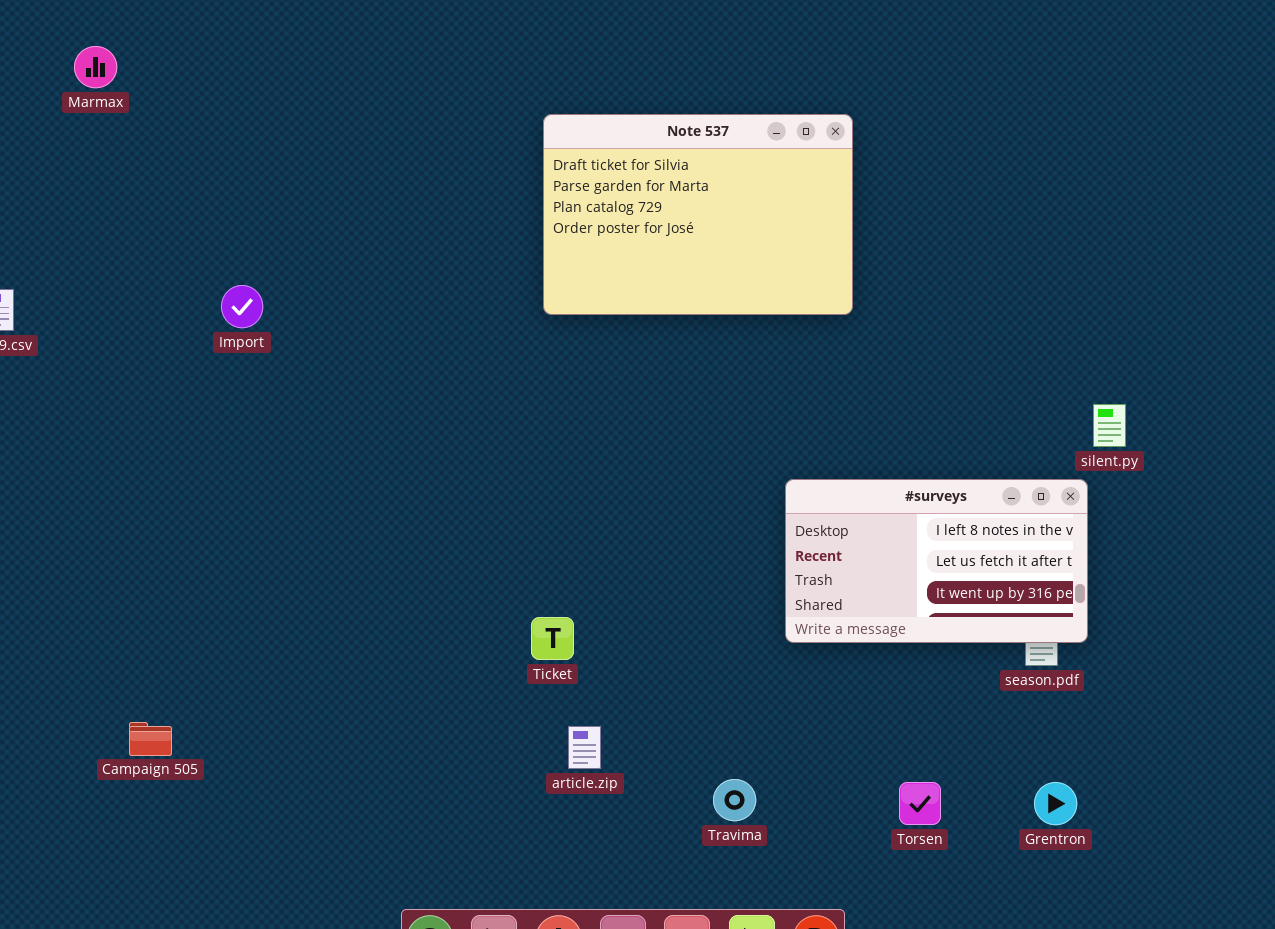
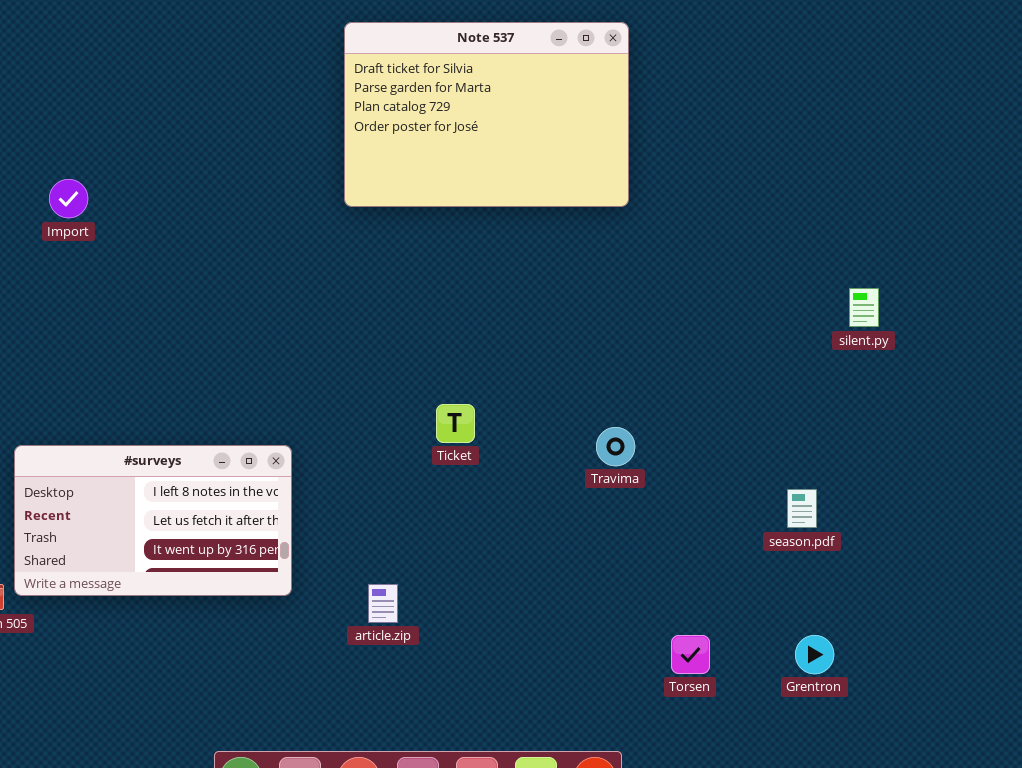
#surveys: [785,479,1088,643] -> [14,445,292,596], moved
Ticket: [531,617,574,660] -> [436,404,475,443], moved
Travima: [713,779,756,821] -> [596,427,635,466], moved

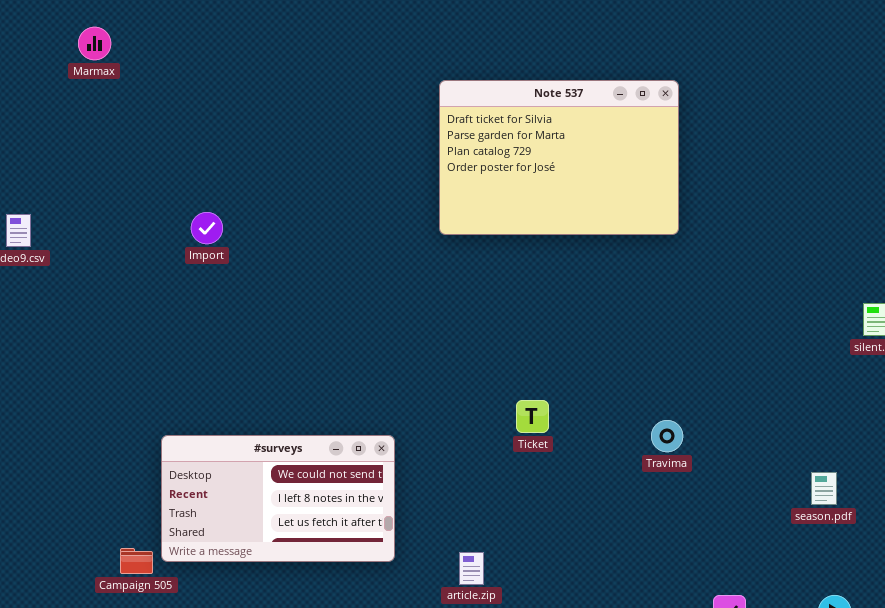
#surveys: [14,445,292,596] -> [161,435,395,562], scrolled up 1 row

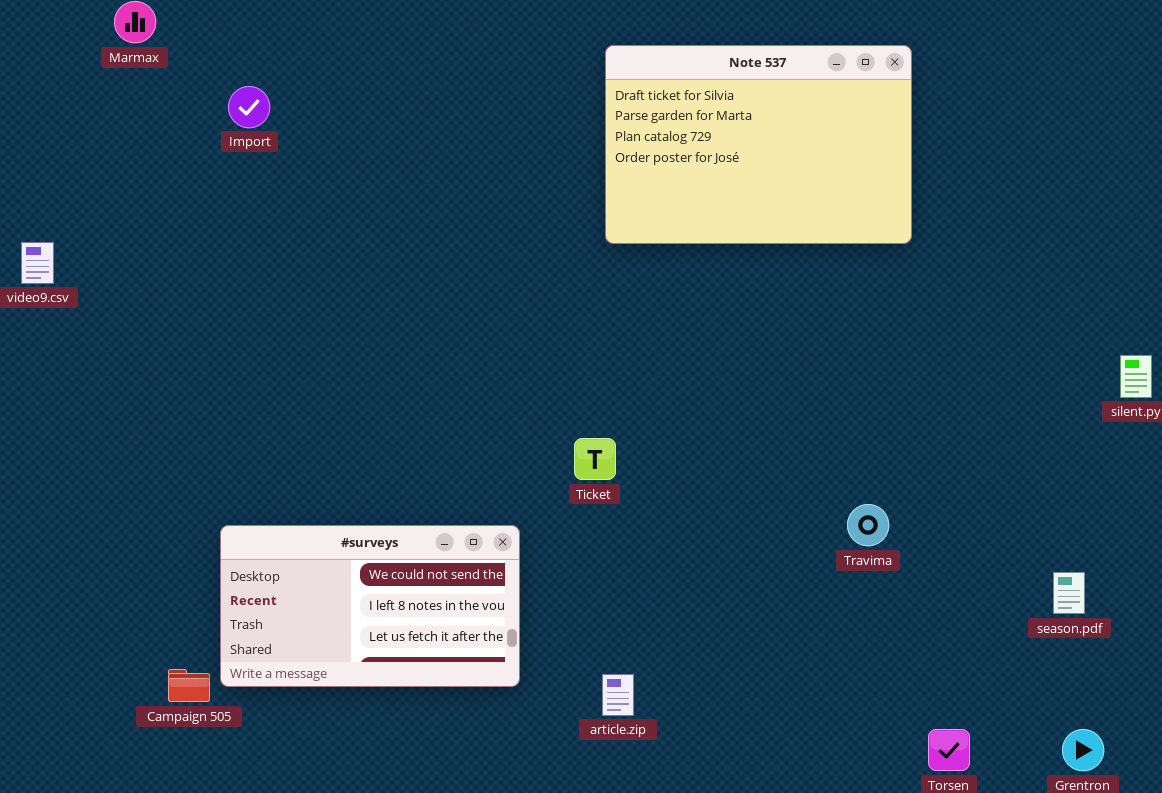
Note 537: [439,80,679,235] -> [605,45,912,244], moved
Import: [191,212,223,244] -> [228,86,270,128], moved
Ticket: [516,400,549,433] -> [574,438,616,480], moved

